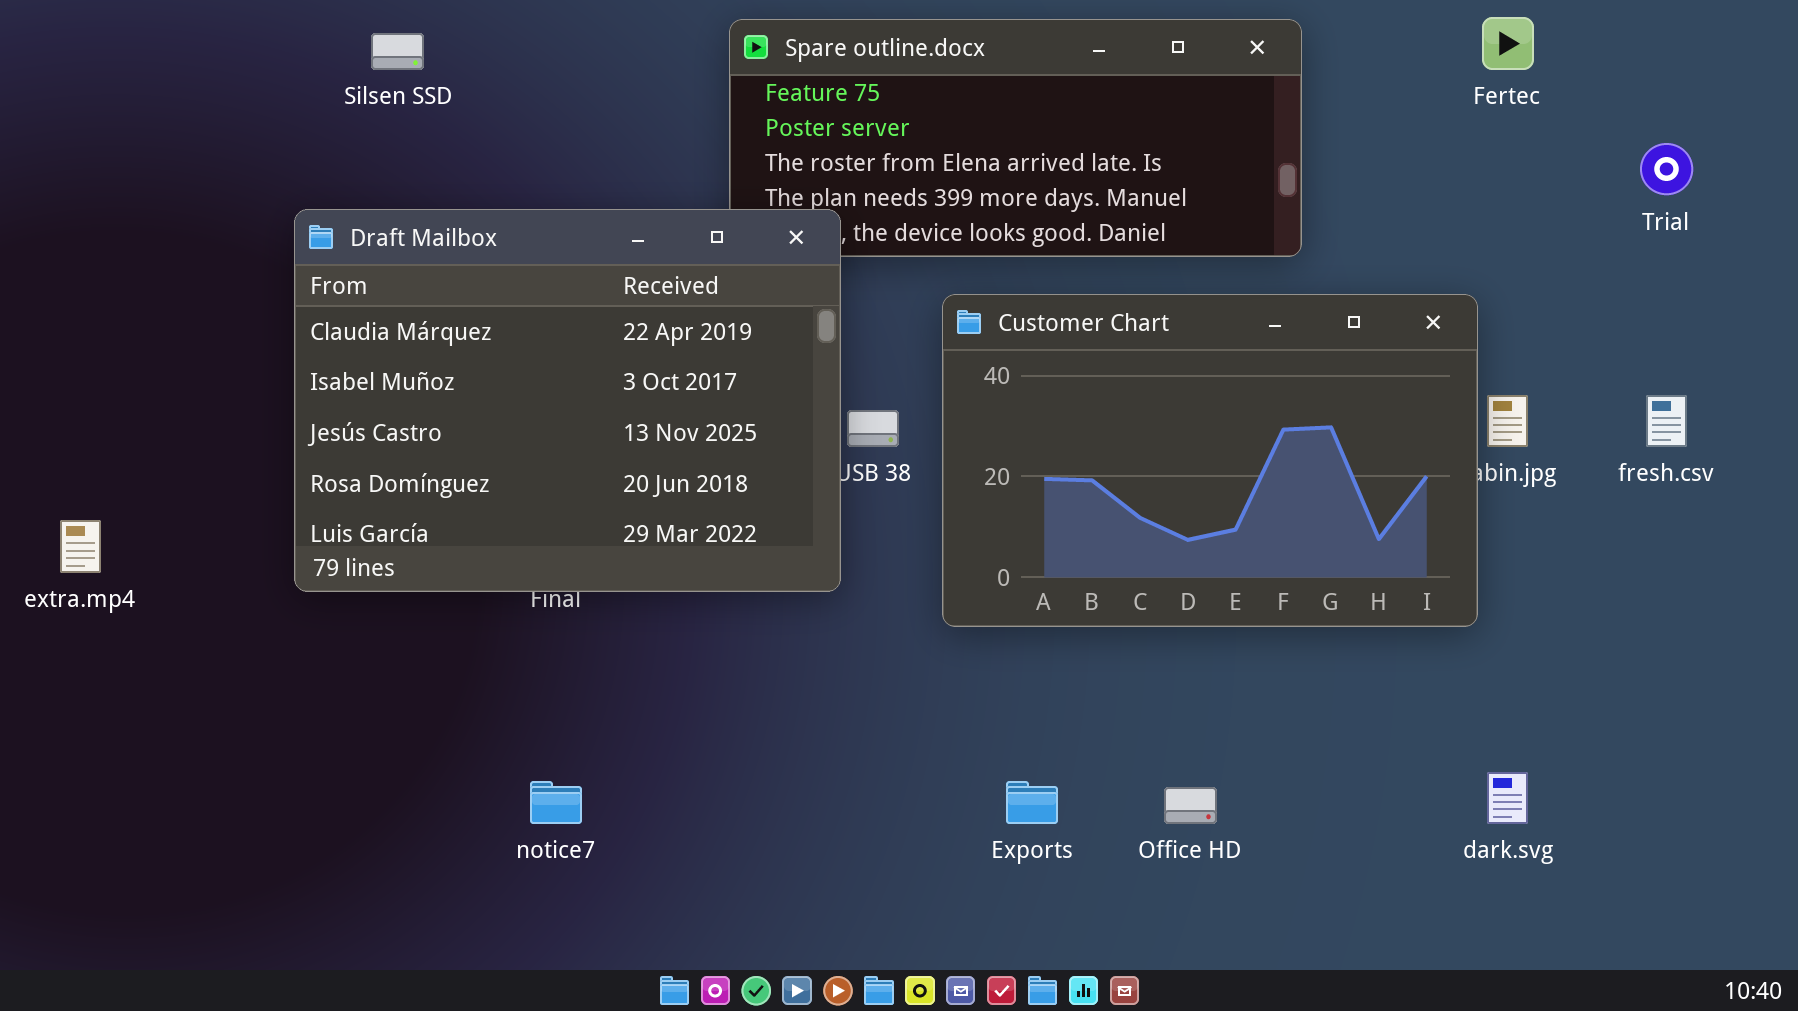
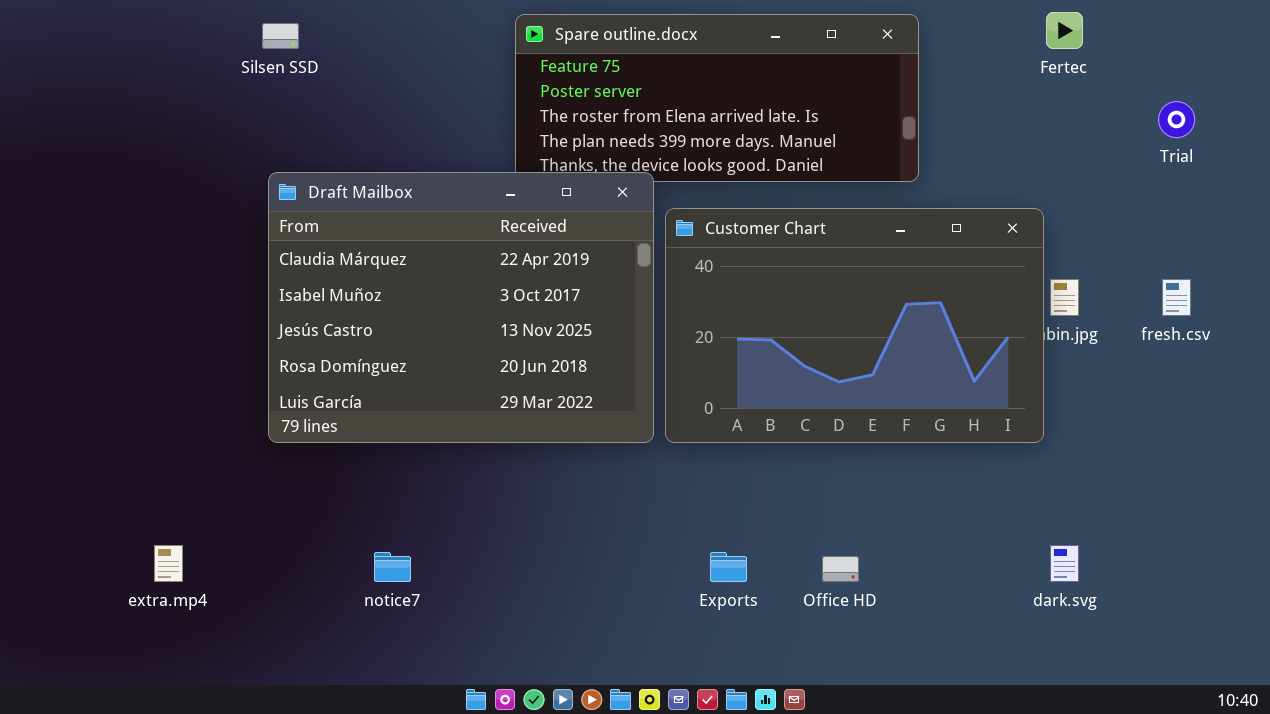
Draft Mailbox: [294,209,841,592] -> [268,172,654,443], moved
extra.mp4: [60,520,101,573] -> [154,545,183,582], moved

